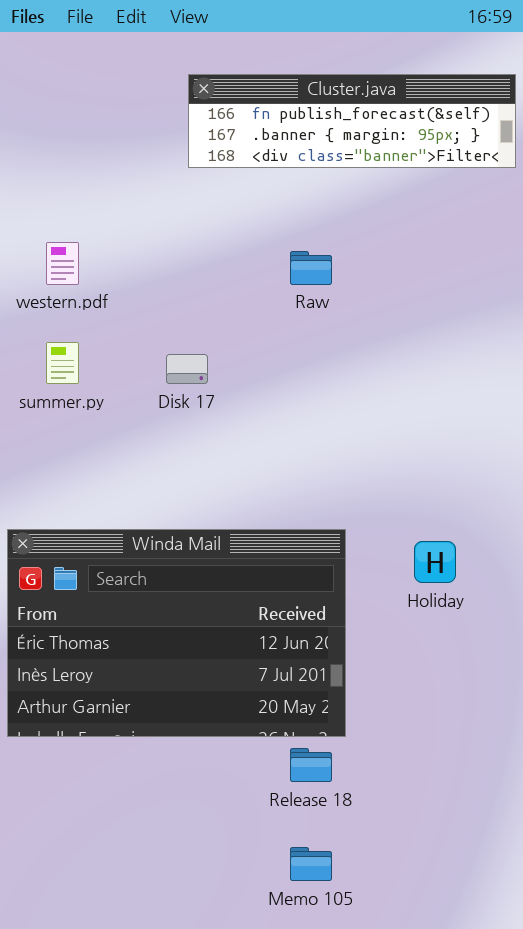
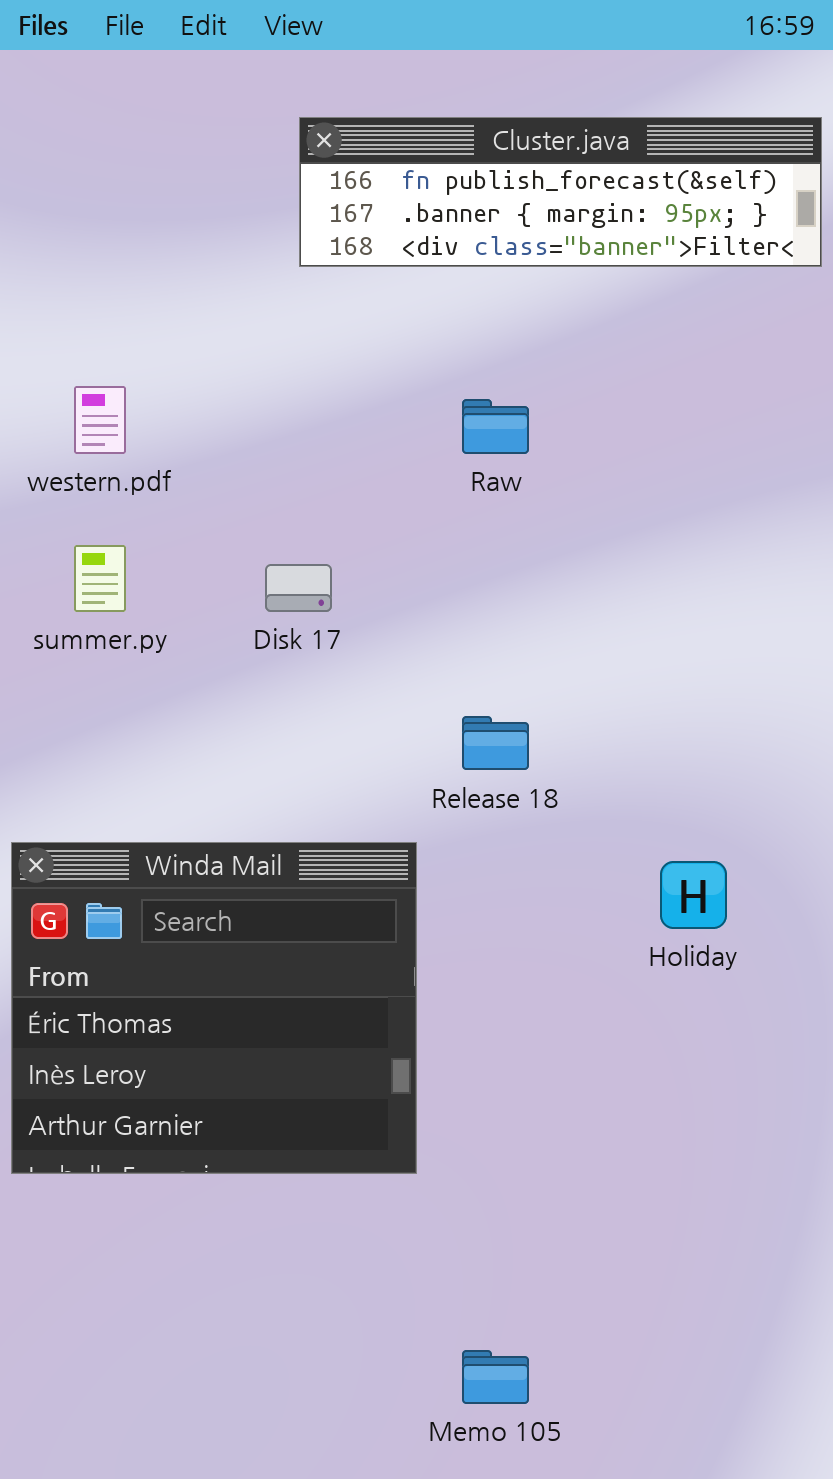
Winda Mail: [7,529,346,737] -> [11,842,417,1174], resized
Release 18: [290,748,332,782] -> [462,716,529,770], moved

